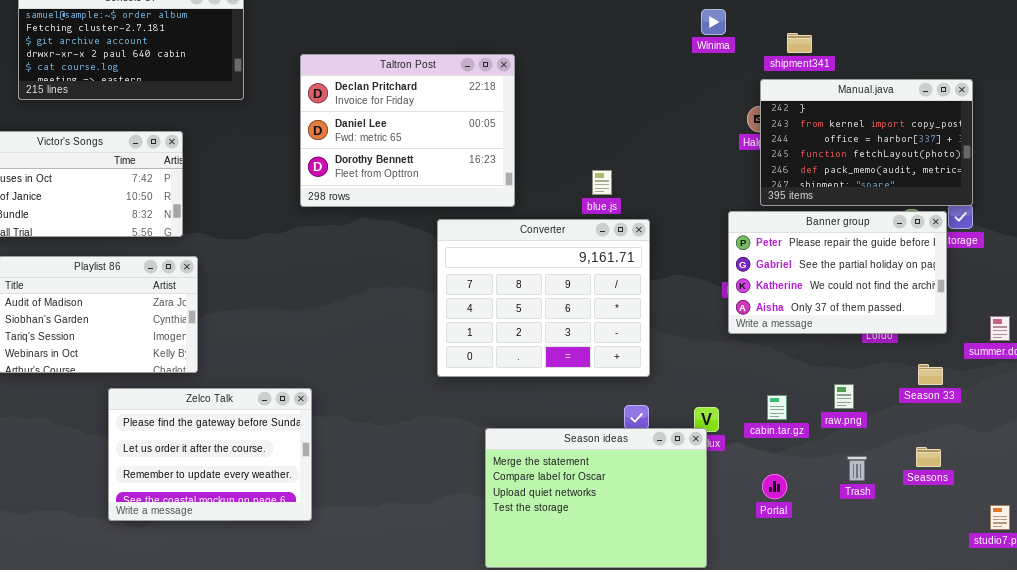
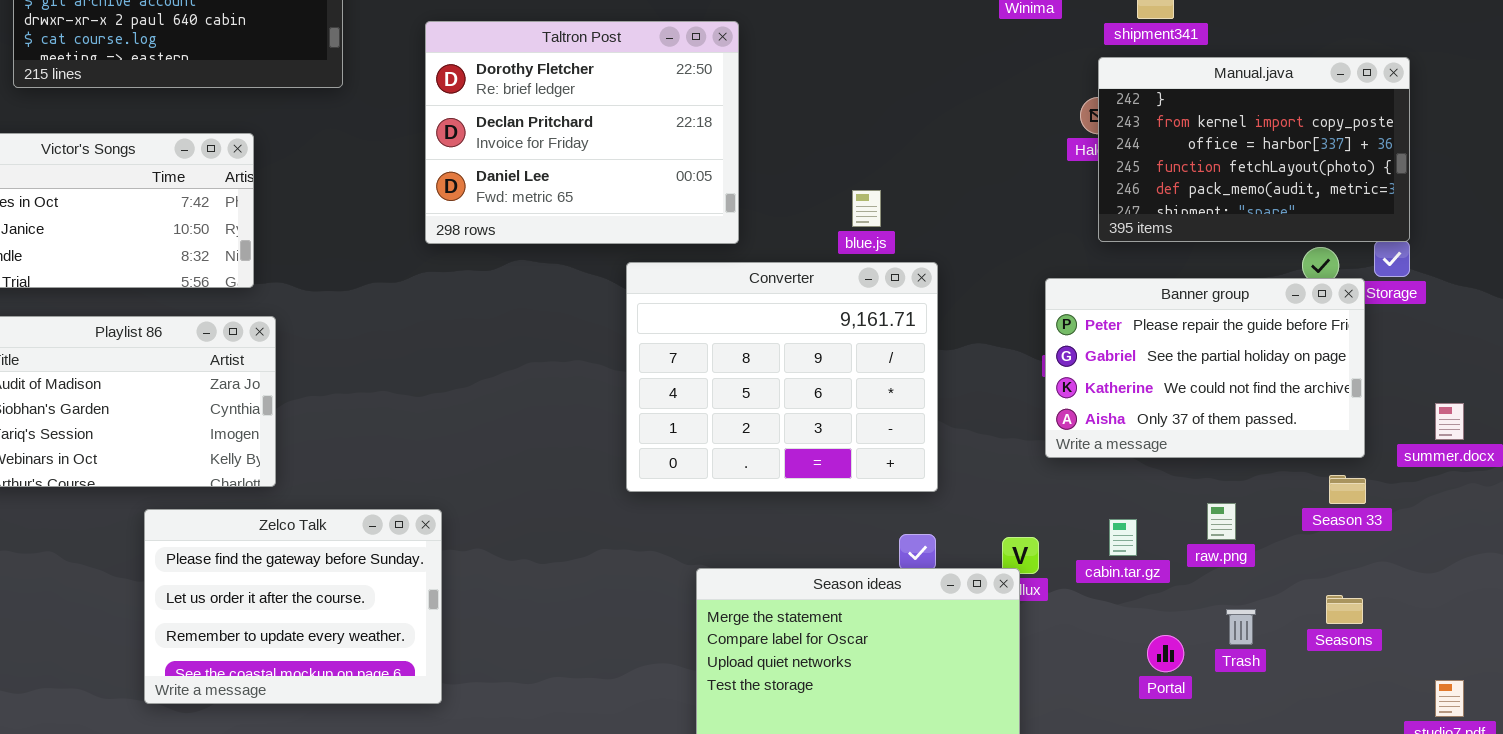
Taltron Post: [300,54,515,207] -> [425,21,739,244], scrolled up 1 row
Banner group: [728,211,947,334] -> [1045,278,1365,458], moved
Portal: [762,474,787,499] -> [1147,635,1184,672], moved

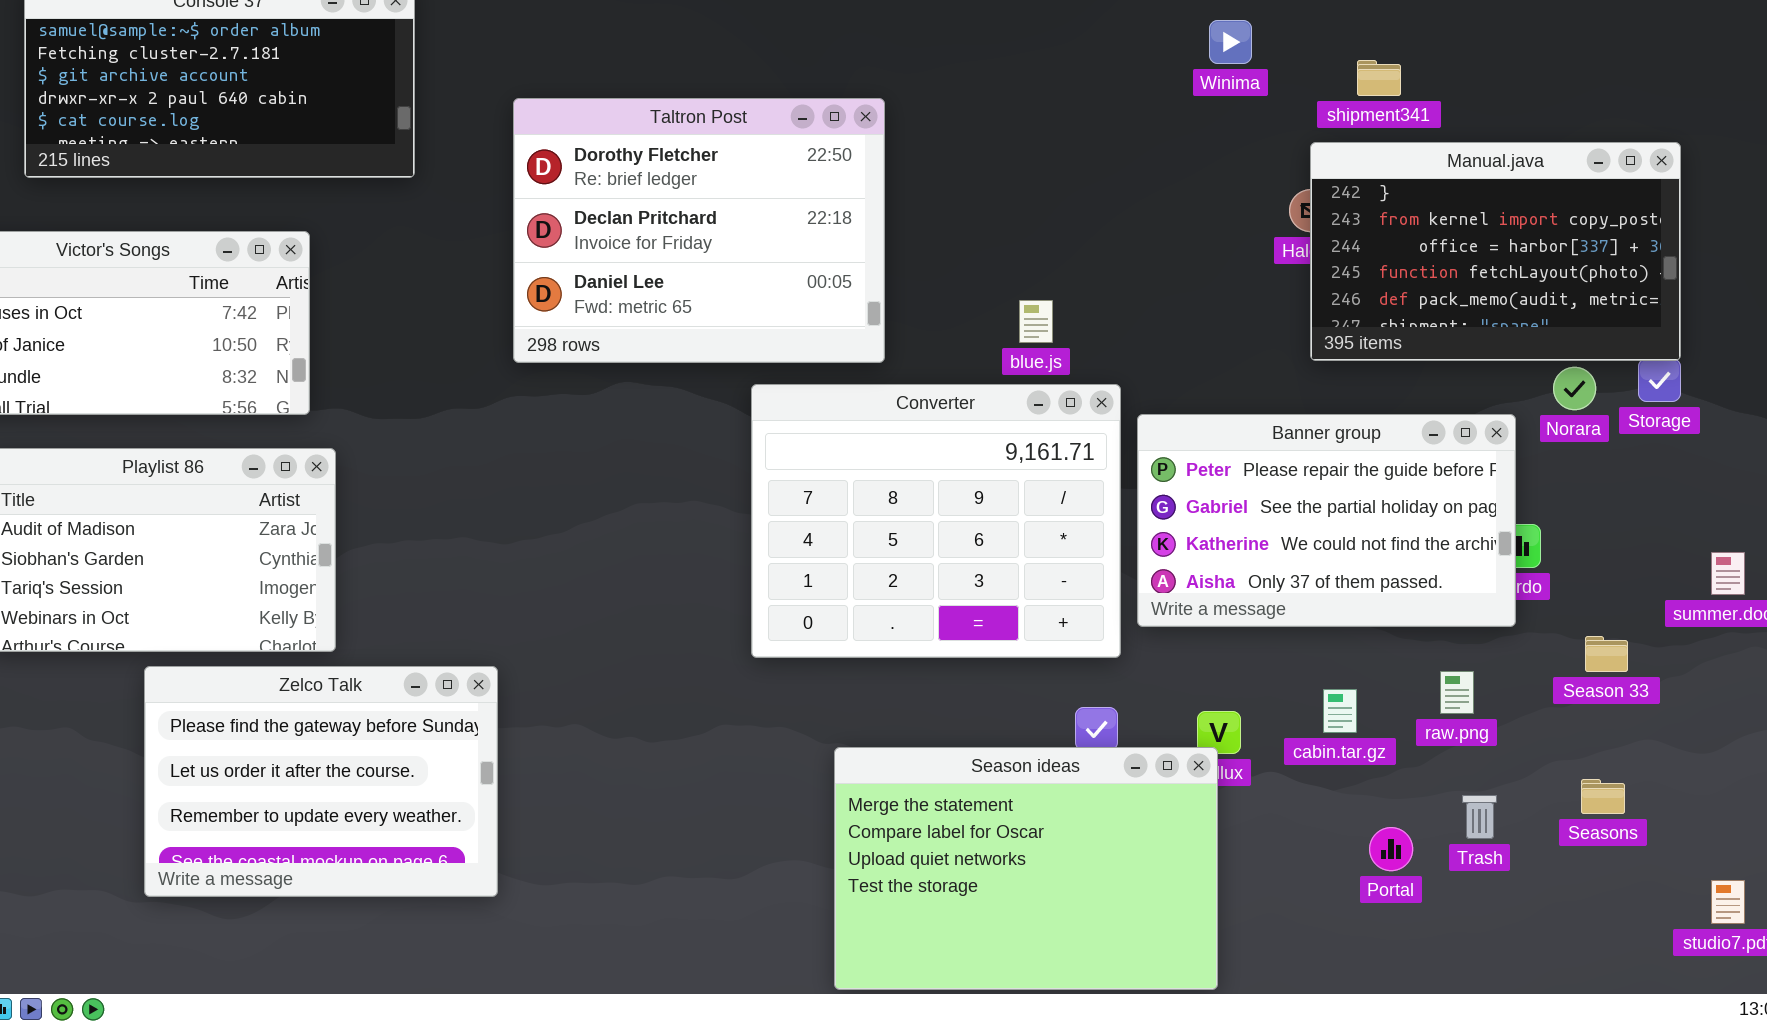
Banner group: [1045,278,1365,458] -> [1137,414,1516,627], moved
Zelco Talk: [144,509,442,704] -> [144,666,498,897], moved

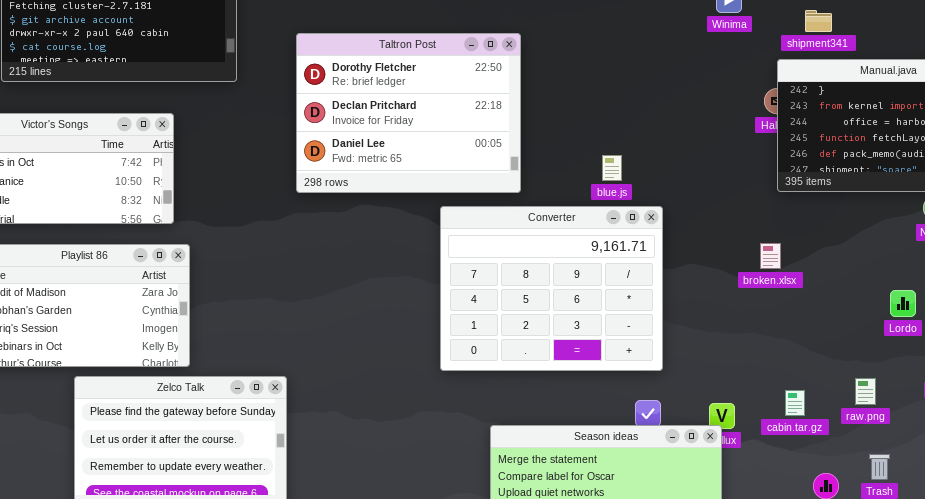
Banner group: [1137,414,1516,627] -> none, closed

